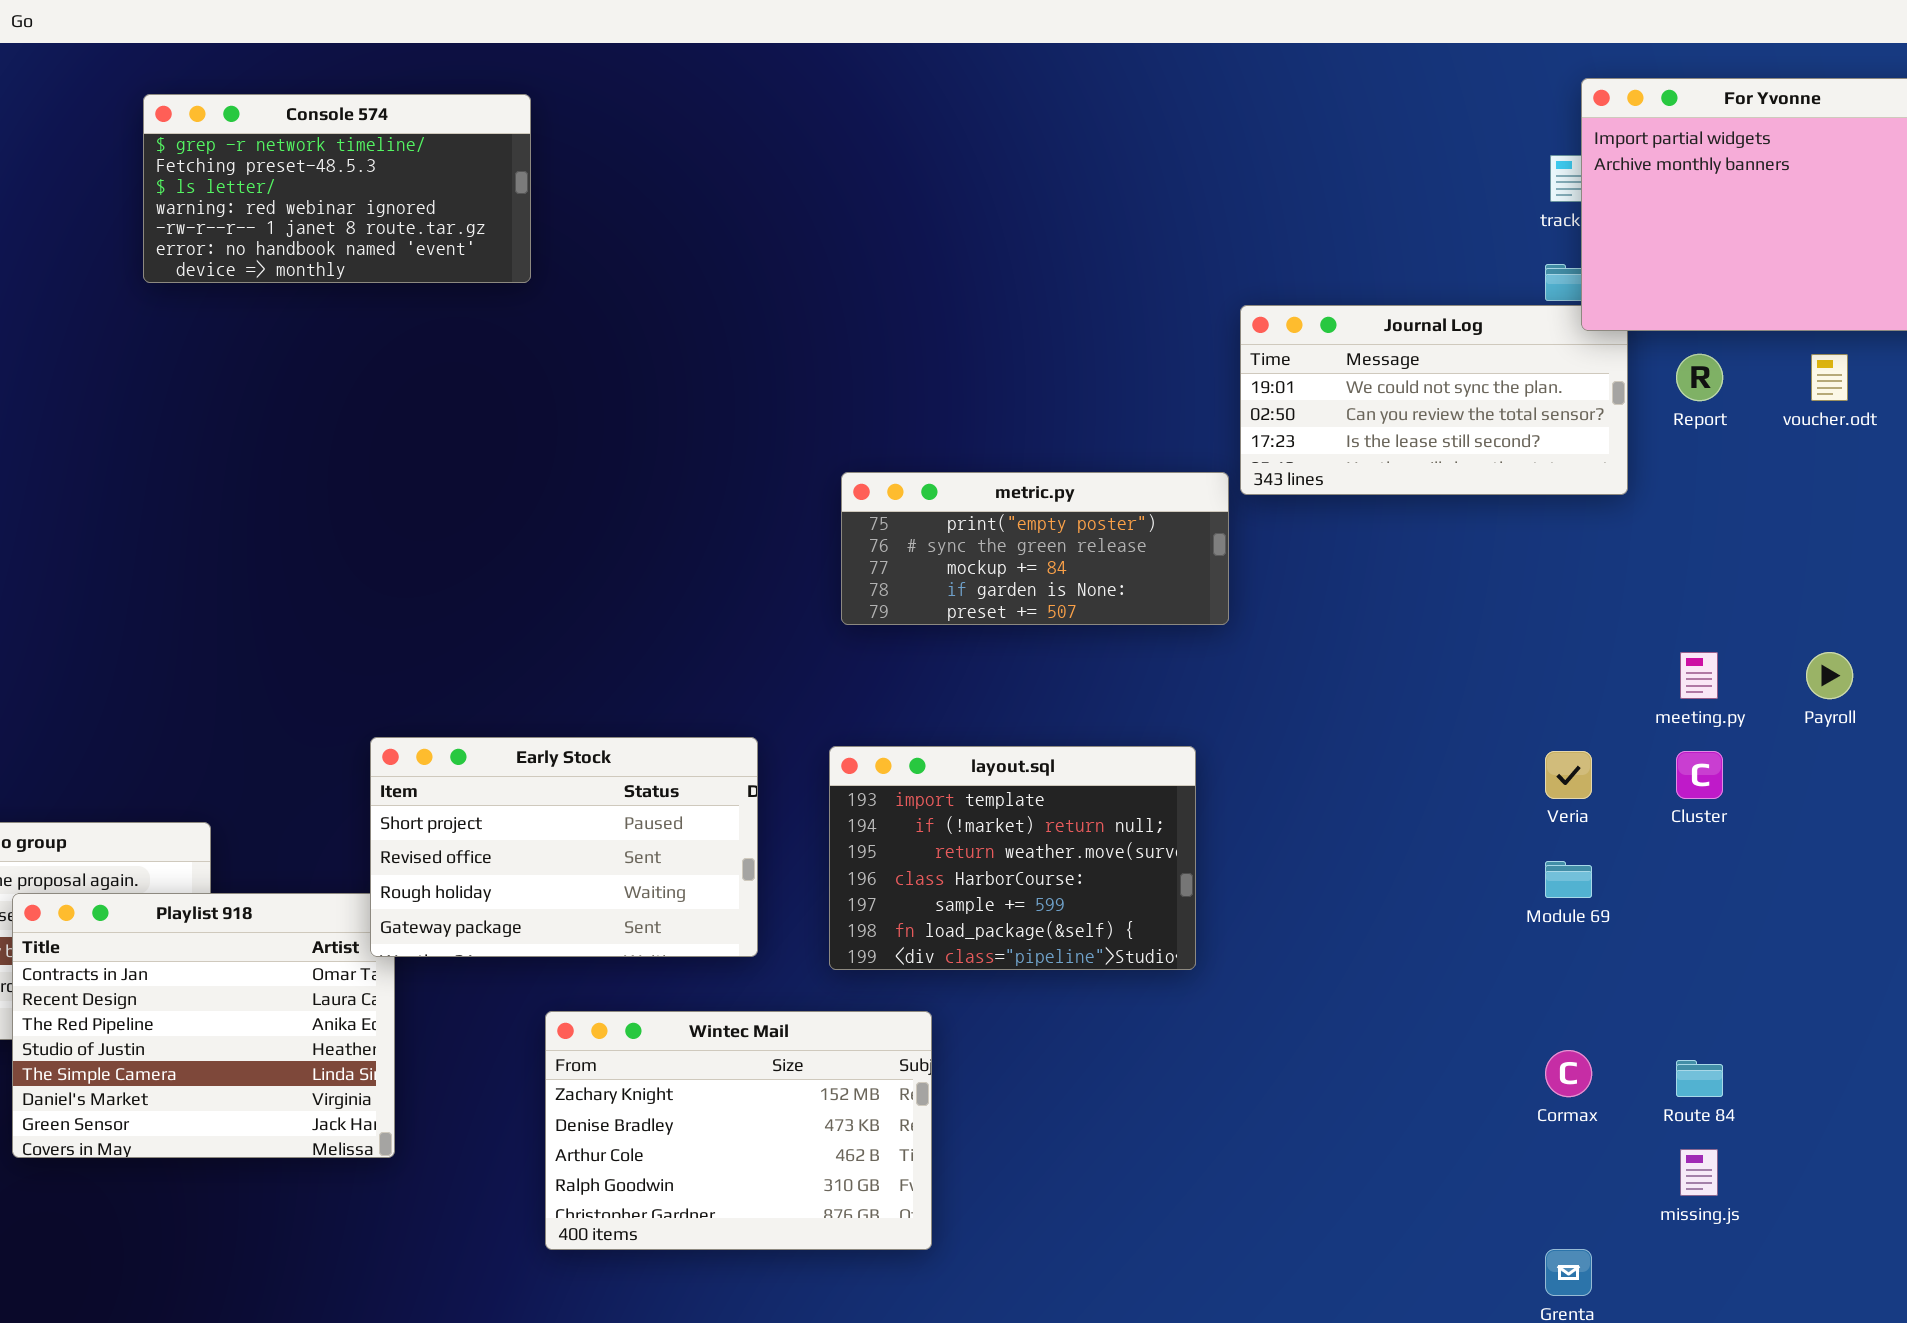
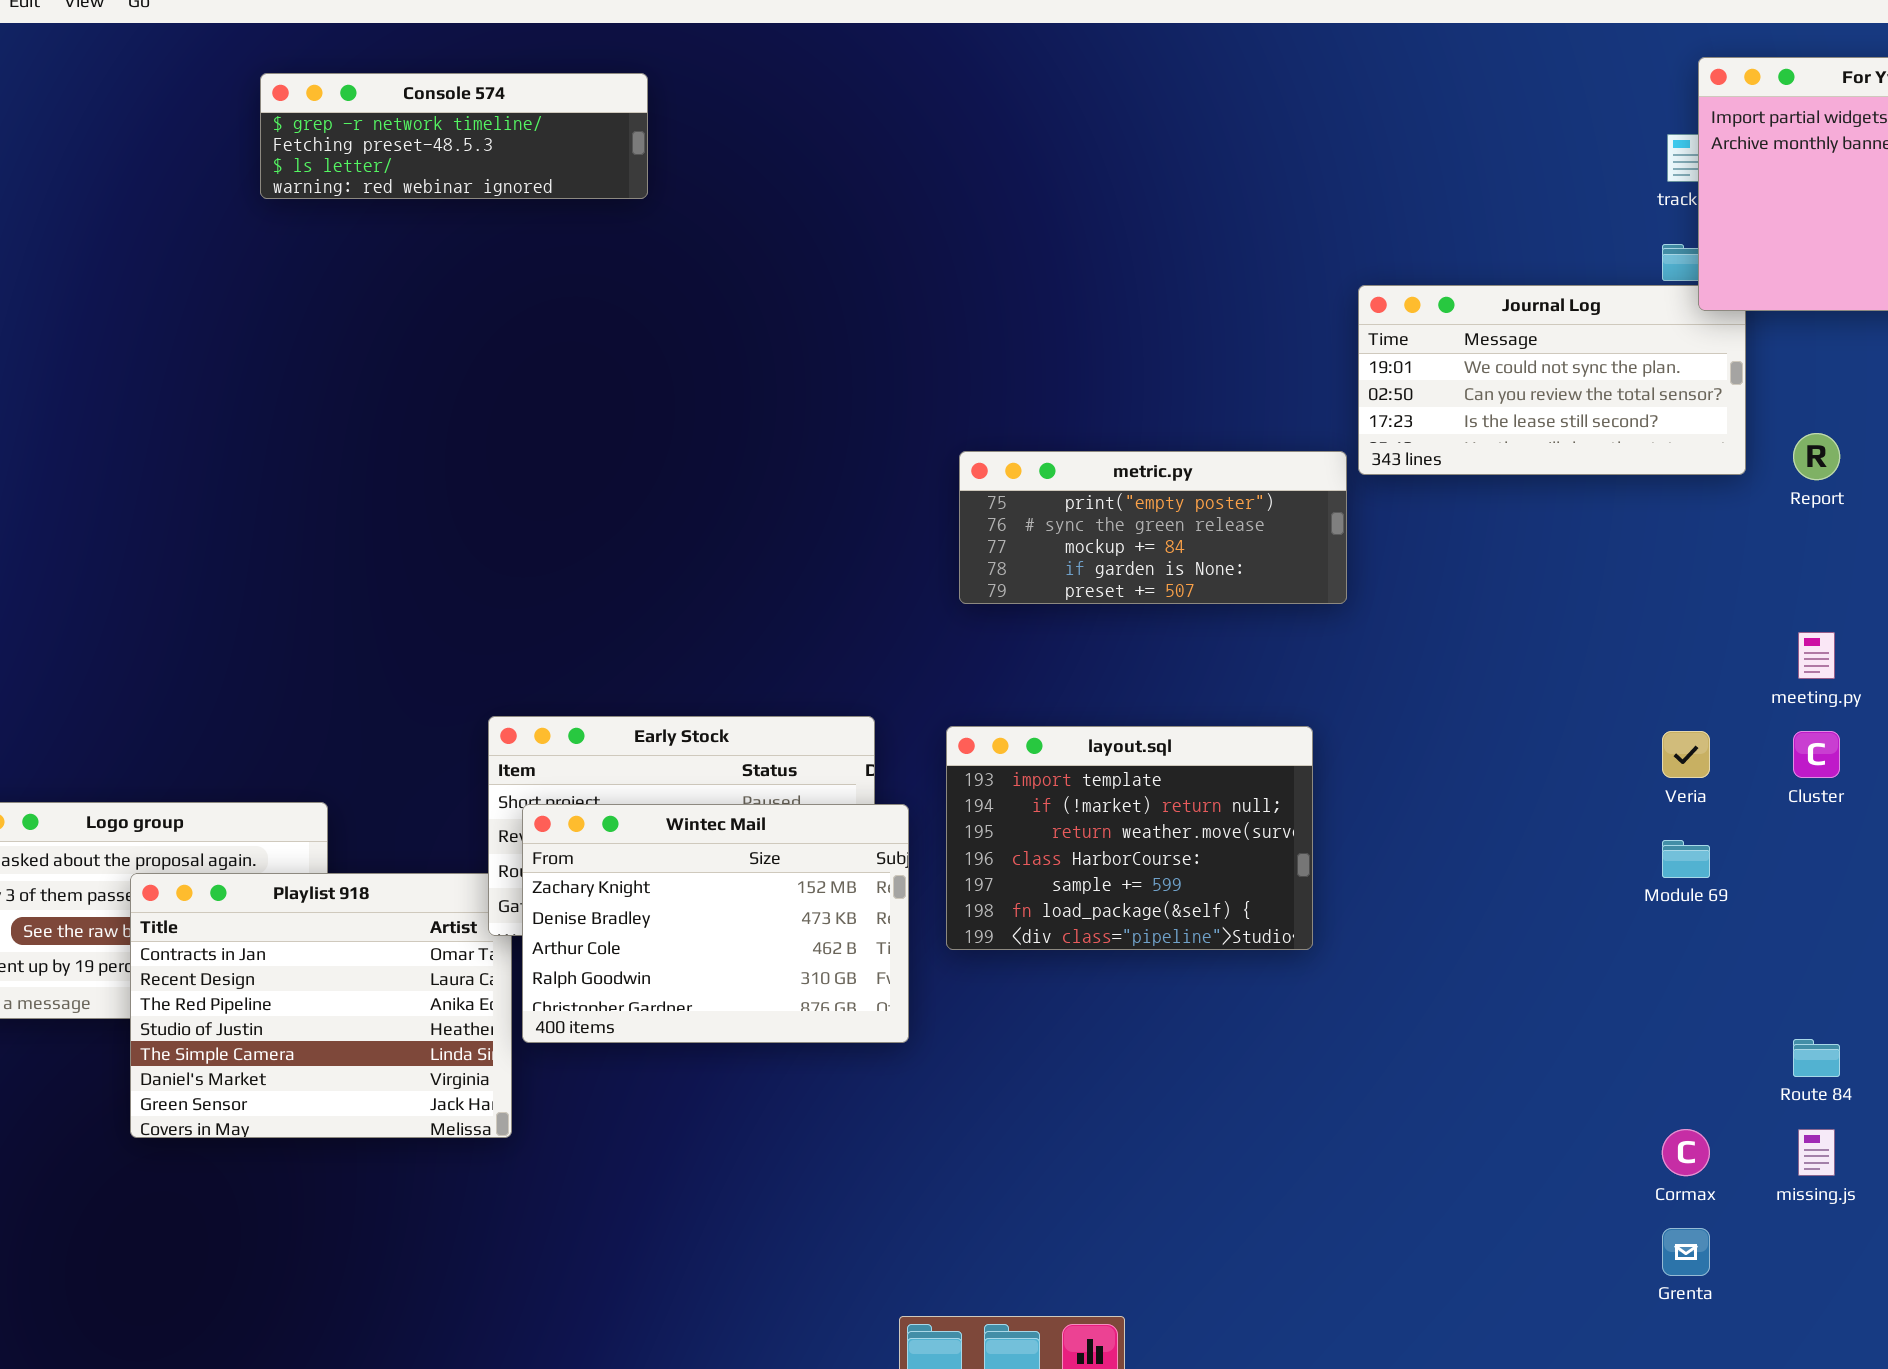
Console 574: [143,94,531,283] -> [260,73,648,199], resized
Report: [1676,354,1723,401] -> [1793,433,1840,480], moved
Wintec Mail: [545,1011,932,1250] -> [522,804,909,1043], moved
Cormax: [1545,1050,1592,1097] -> [1662,1129,1710,1176], moved

